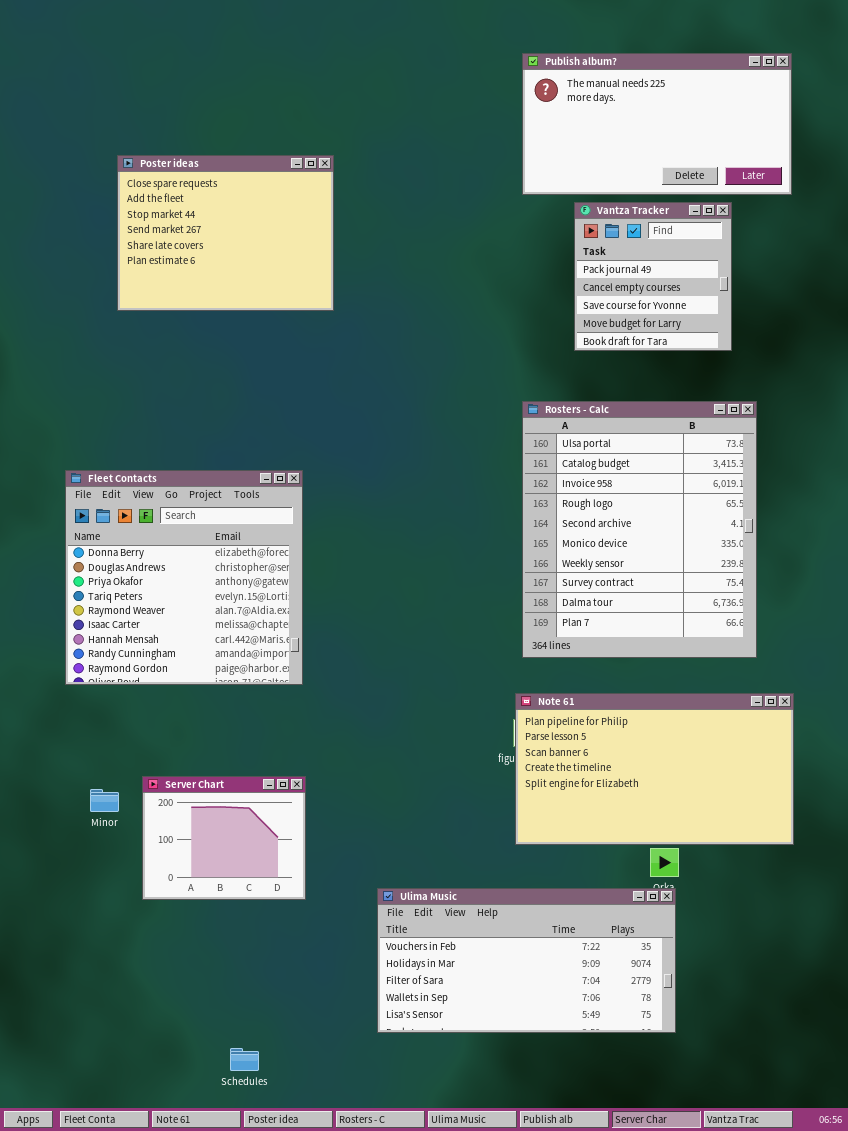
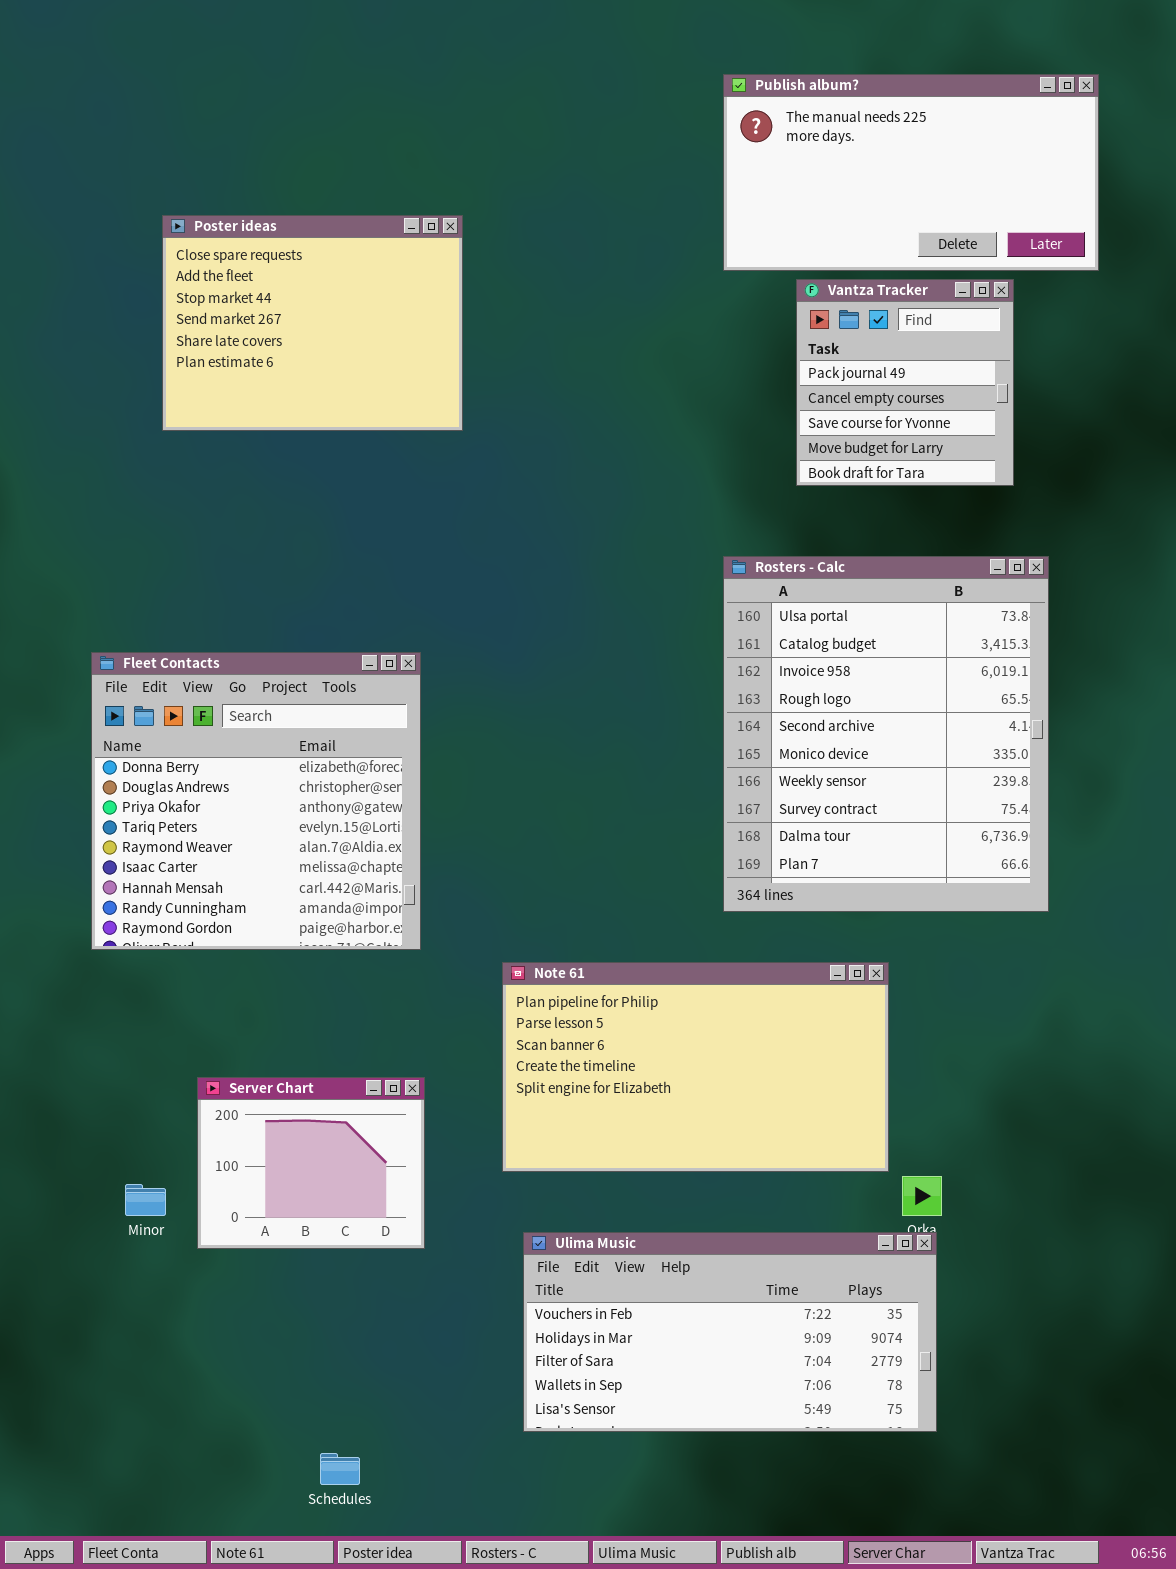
Note 61: [515,693,794,845] -> [502,962,889,1172], moved
Minor: [90,789,119,812] -> [125,1184,166,1216], moved

